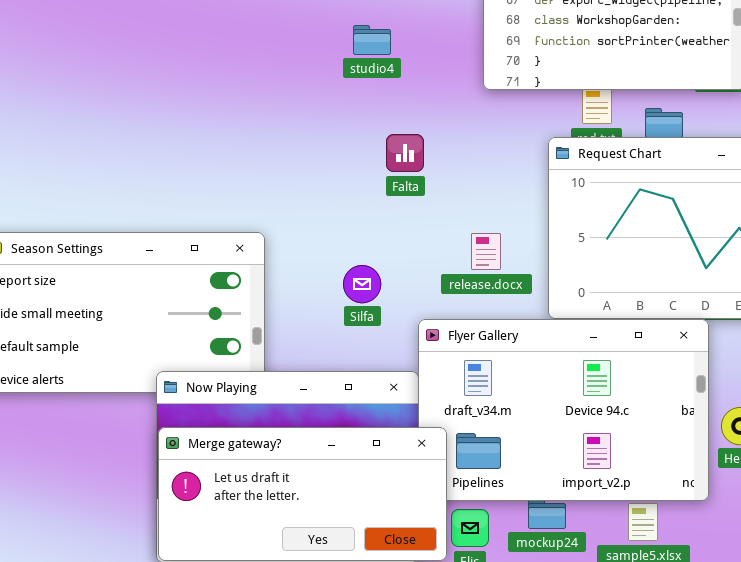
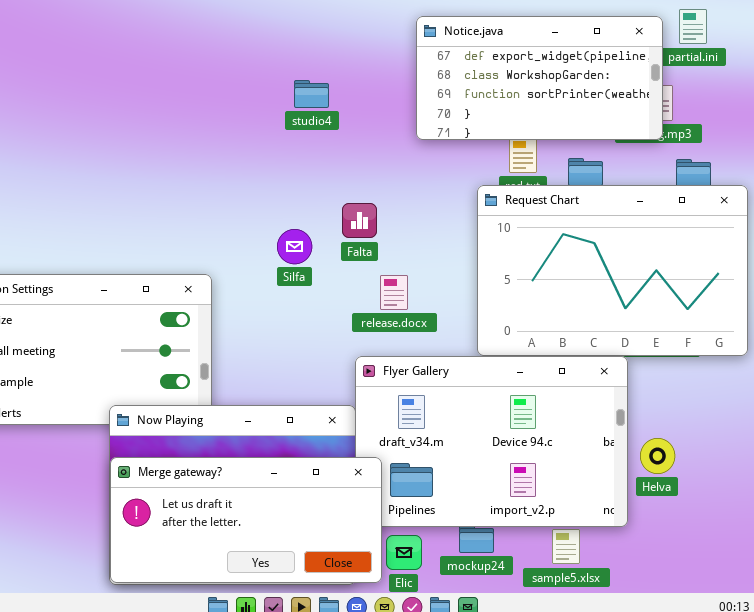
Falta: [386,134,424,172] -> [342,203,377,238], moved
release.docx: [471,233,501,270] -> [380,275,408,310], moved
Silfa: [343,265,381,303] -> [277,229,312,264], moved

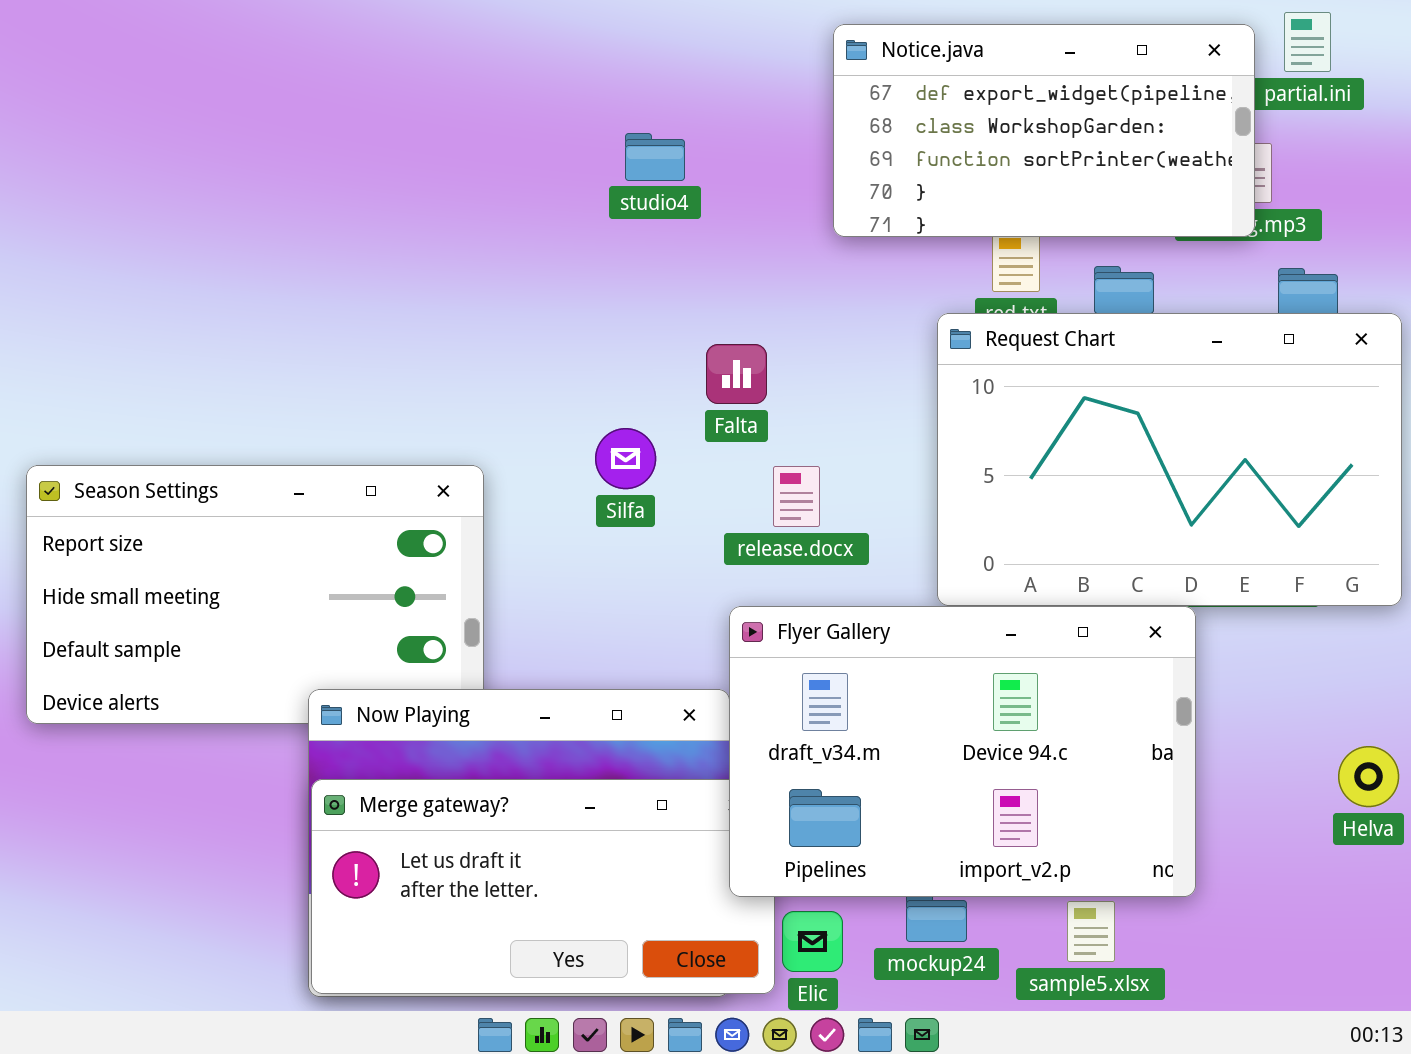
Silfa: [277,229,312,264] -> [595,428,656,489], moved
Flyer Gallery: [355,356,628,527] -> [729,606,1196,897], raised
Helva: [640,438,675,474] -> [1338,746,1399,807], moved

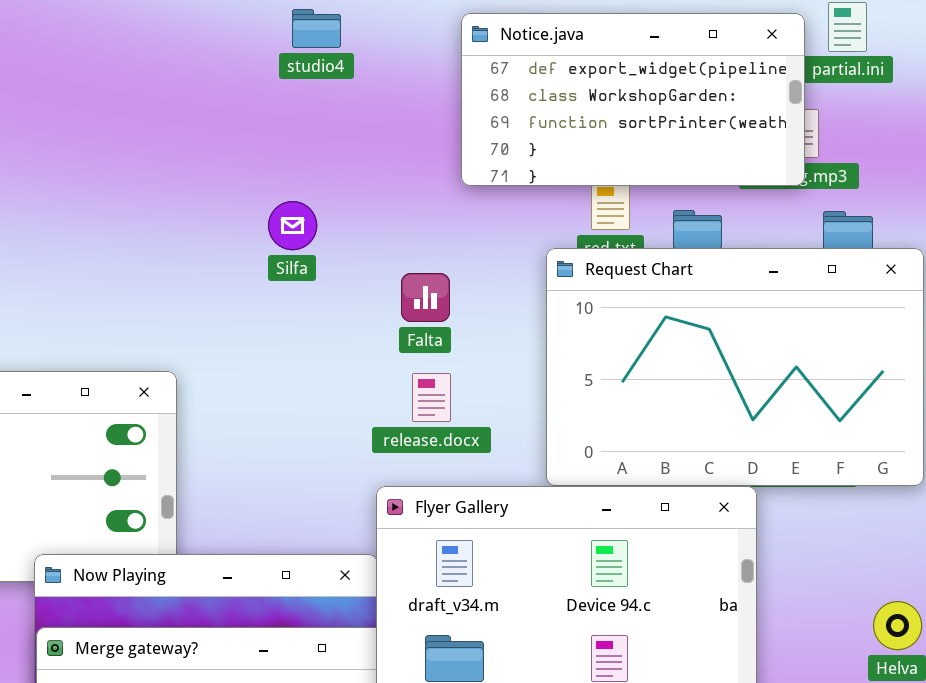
studio4: [625,133,685,181] -> [292,9,341,48], moved
Falta: [706,344,767,404] -> [401,273,450,322], moved
Silfa: [595,428,656,489] -> [268,201,317,250], moved

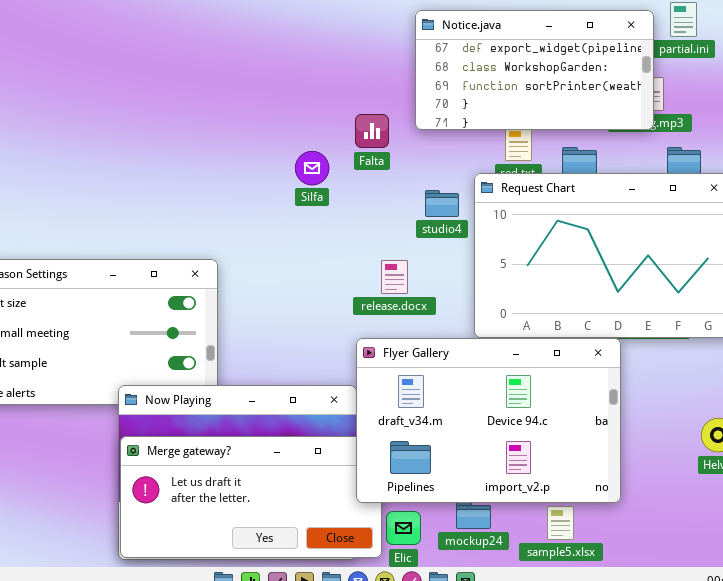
studio4: [292,9,341,48] -> [425,190,459,217], moved
Silfa: [268,201,317,250] -> [295,151,329,185], moved
Falta: [401,273,450,322] -> [355,114,389,148], moved

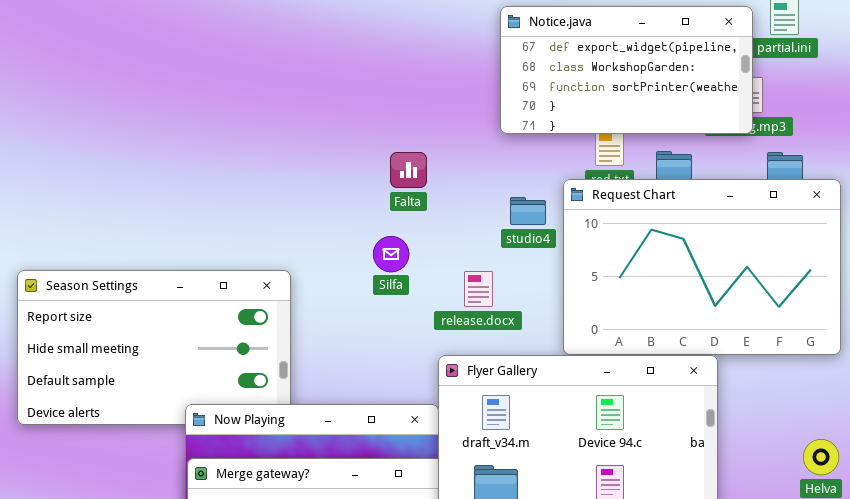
Falta: [355,114,389,148] -> [390,152,427,188], moved
Silfa: [295,151,329,185] -> [373,236,409,272], moved

